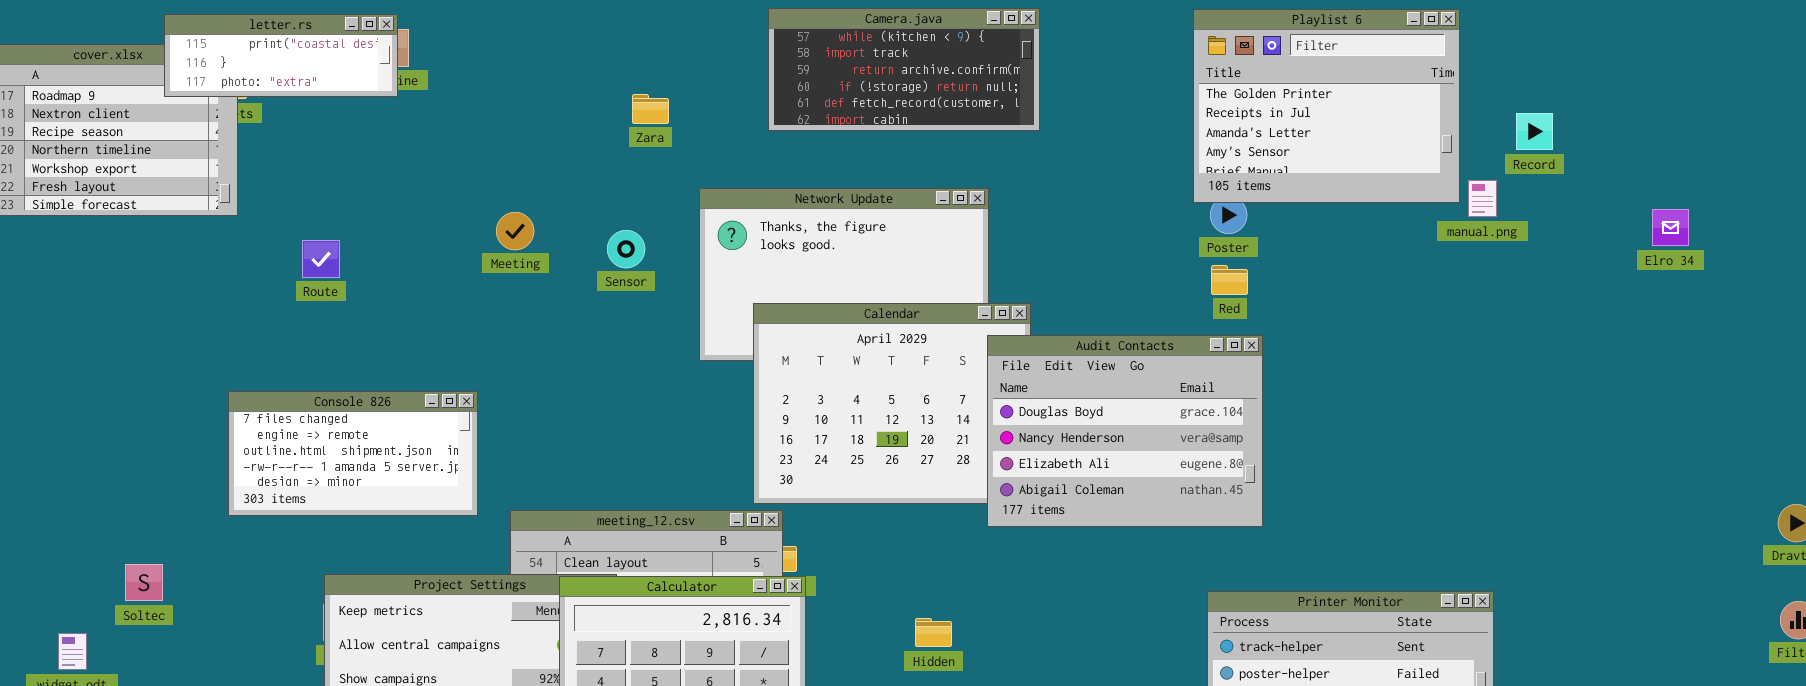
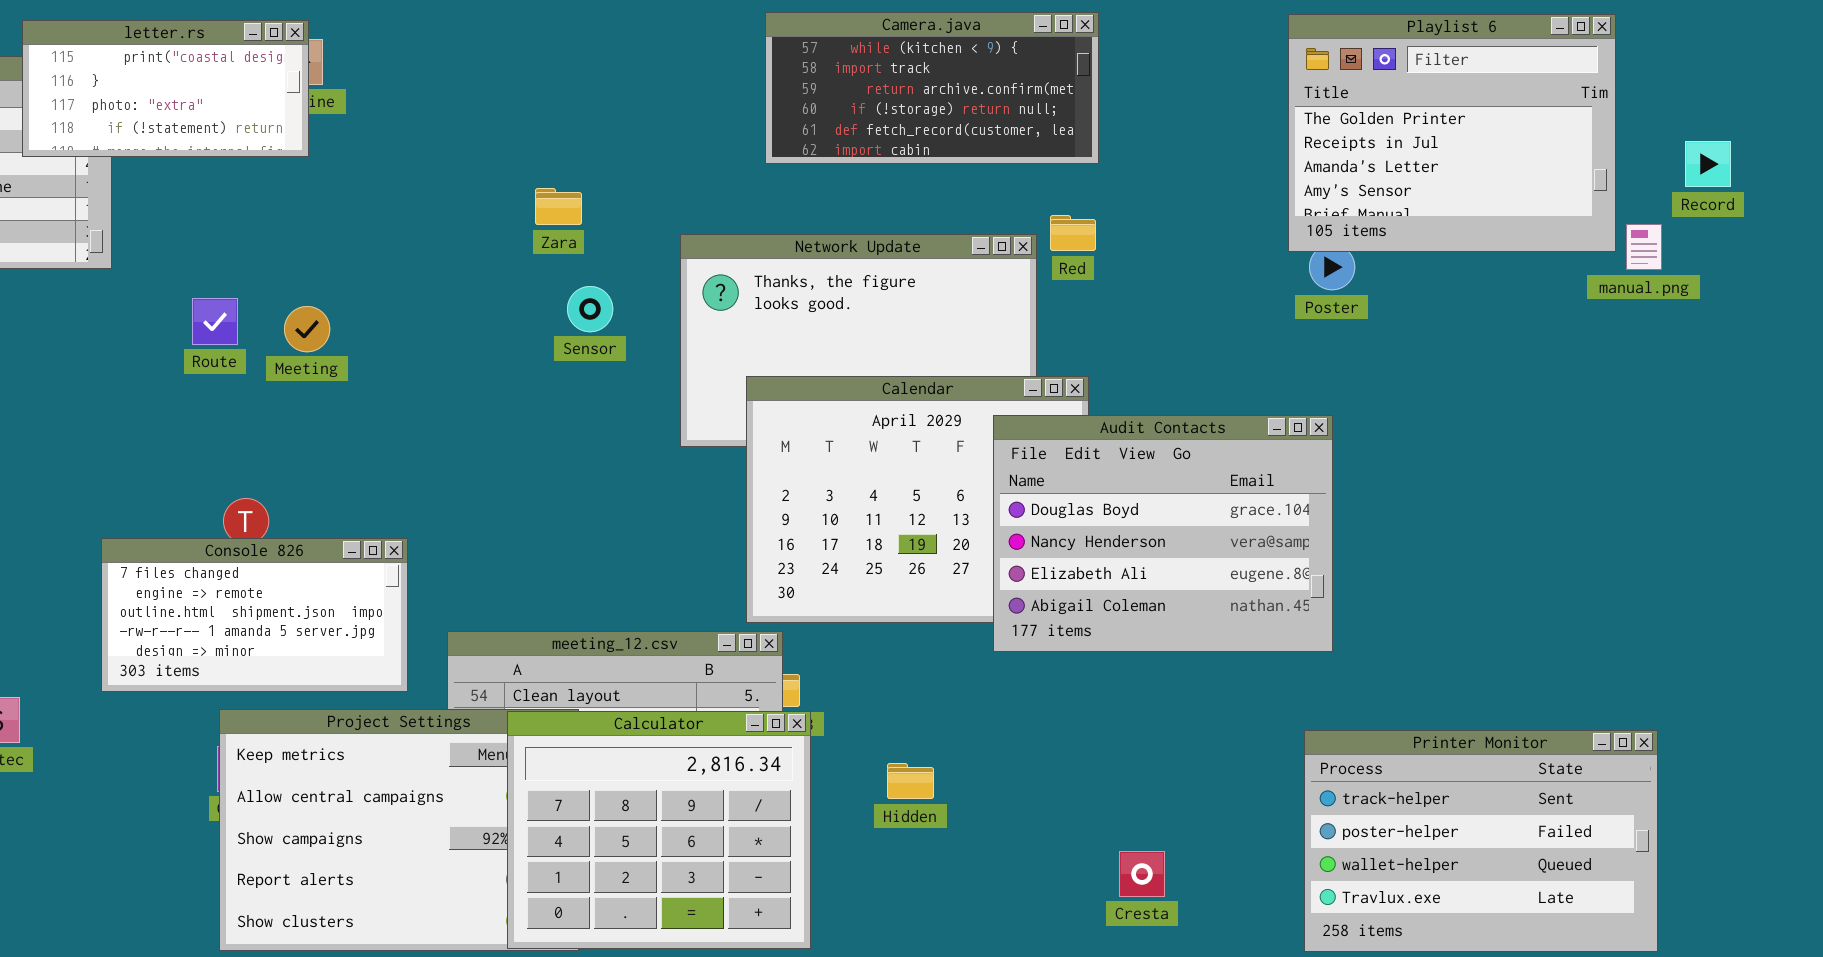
letter.rs: [164,14,398,97] -> [22,20,309,157], resized
Zara: [632,94,669,124] -> [535,188,582,225], moved
Meeting: [496,212,534,250] -> [284,306,330,352], moved
Red: [1211,265,1248,295] -> [1050,215,1096,251], moved
Audit Contacts: [987,335,1263,527] -> [993,415,1333,652], moved
Console 826: [228,391,478,516] -> [101,538,408,692], moved
Hidden: [915,618,952,647] -> [887,763,934,799], moved

